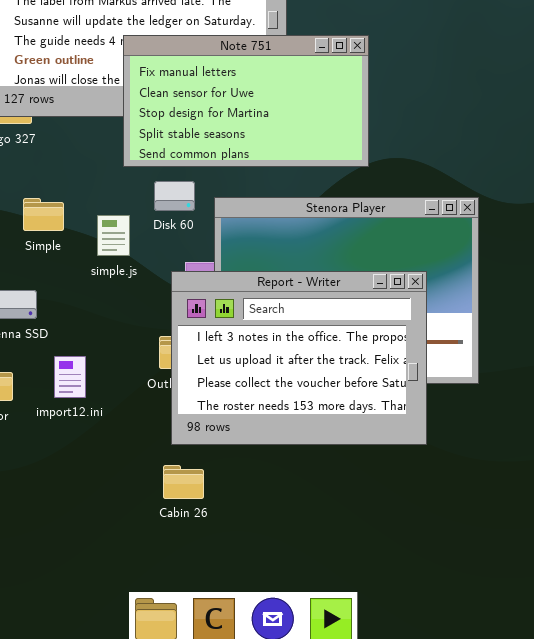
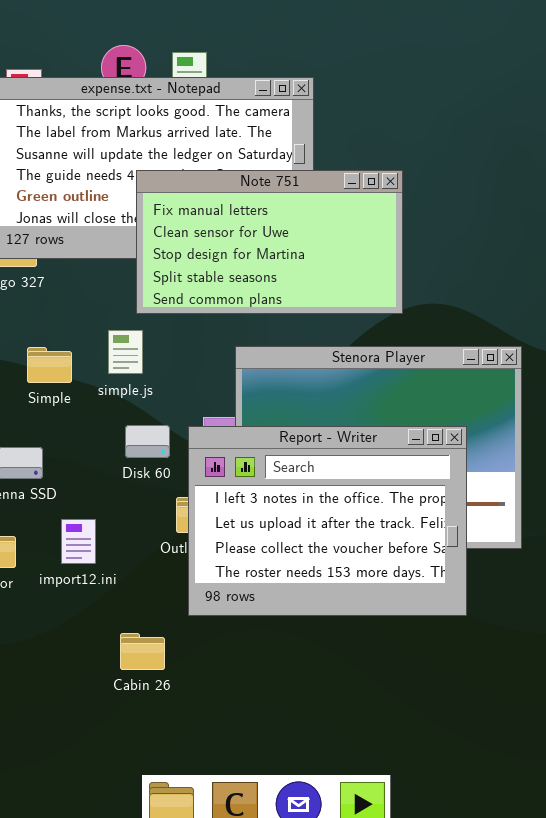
Disk 60: [154,181,195,211] -> [125,425,170,458], moved
simple.js: [97,215,130,256] -> [108,330,143,374], moved
Cabin 26: [163,465,204,499] -> [120,633,165,670], moved

